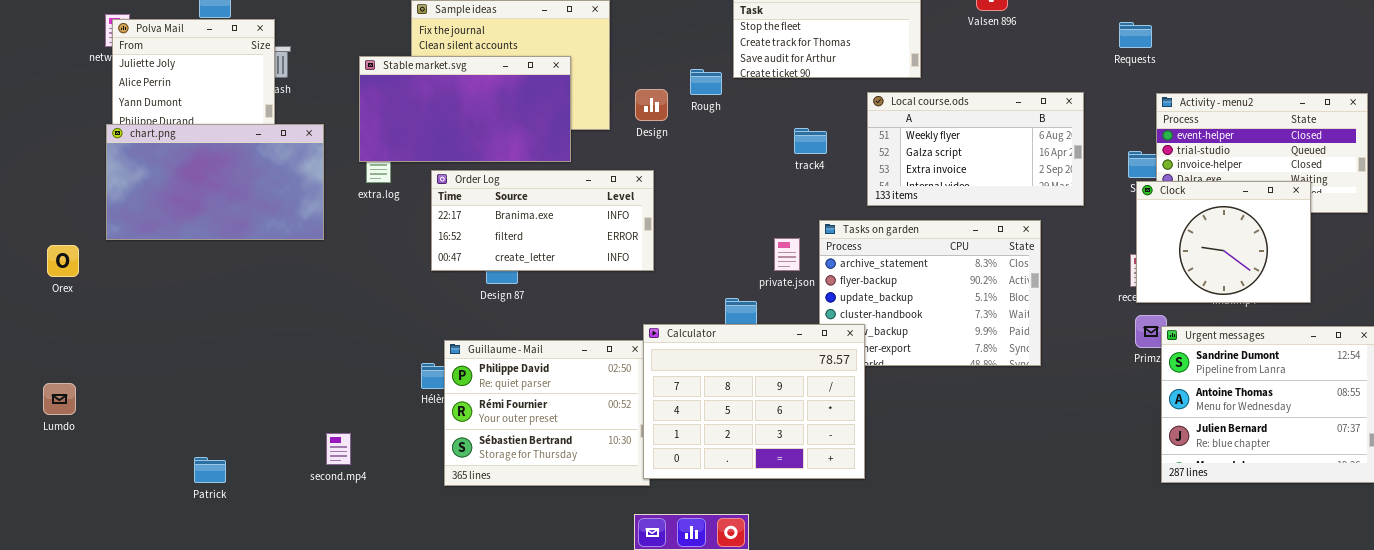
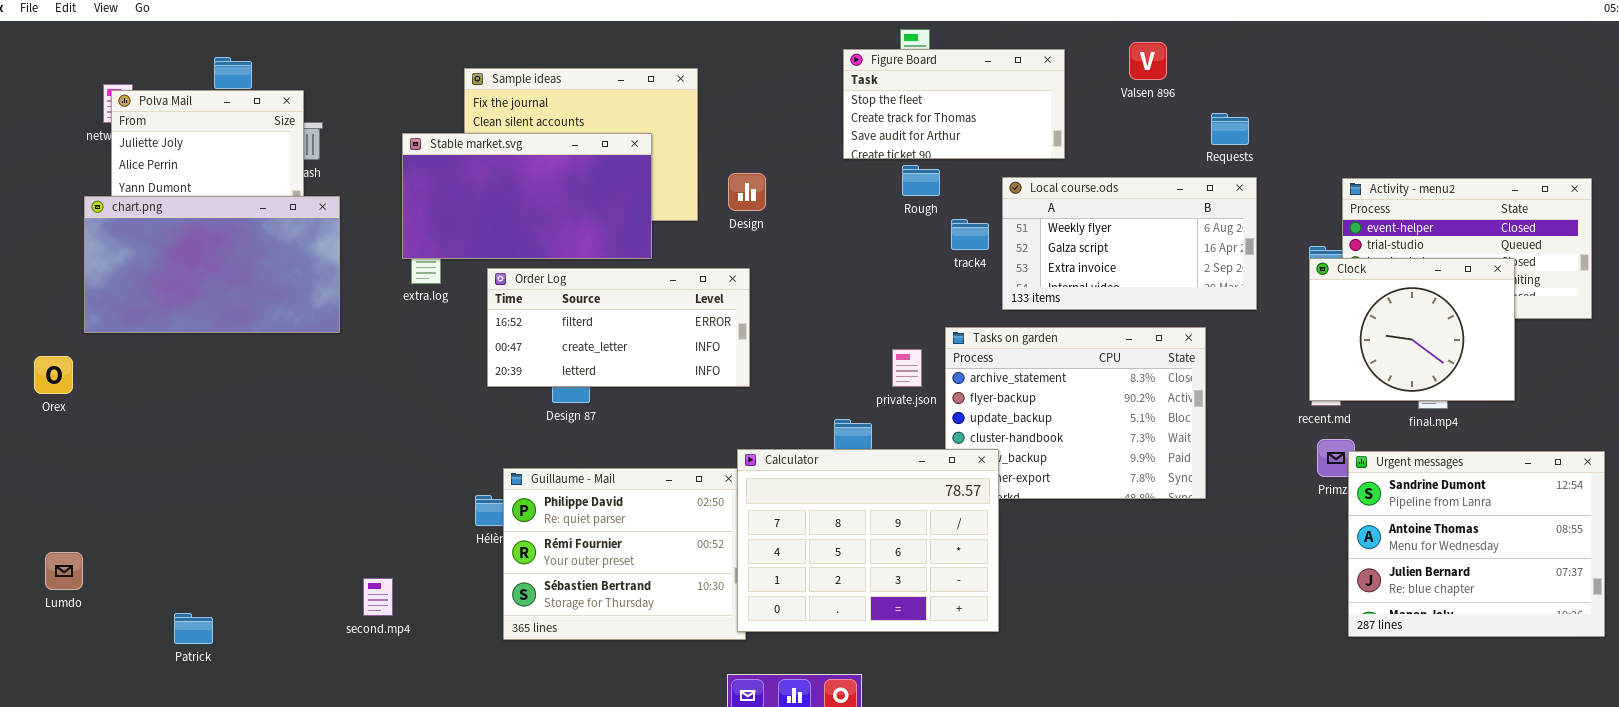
Requests: [1119,22,1152,48] -> [1211,113,1249,145], moved
Rough: [690,69,722,95] -> [902,165,940,196], moved
chart.png: [106,124,324,240] -> [84,196,340,333], moved
track4: [794,128,827,154] -> [951,219,989,250], moved
Order Log: [431,170,654,271] -> [487,268,750,387], scrolled down 1 row
Clock: [1136,181,1311,303] -> [1309,258,1515,401], moved
Lumdo: [43,383,76,415] -> [45,552,83,590], moved
Patrick: [194,457,226,483] -> [174,613,213,644], moved

